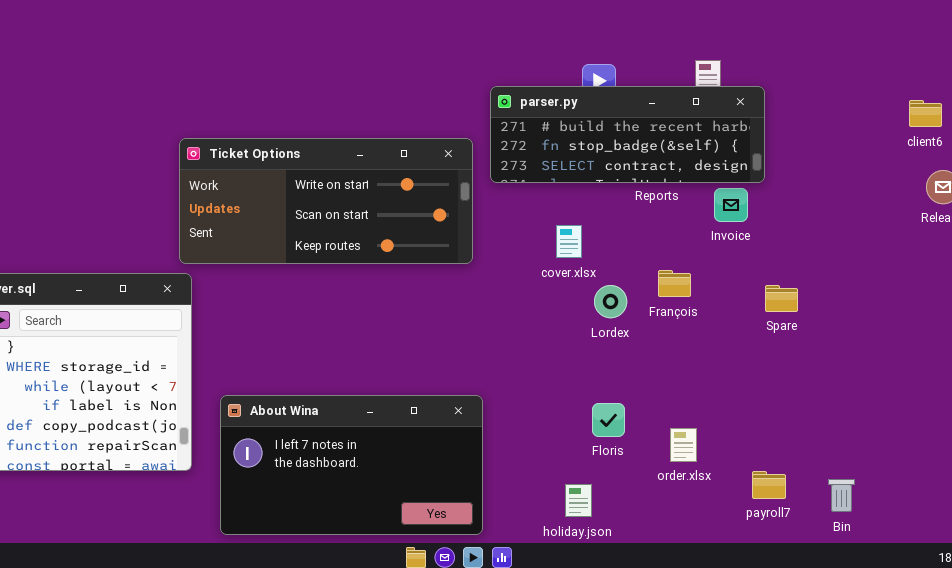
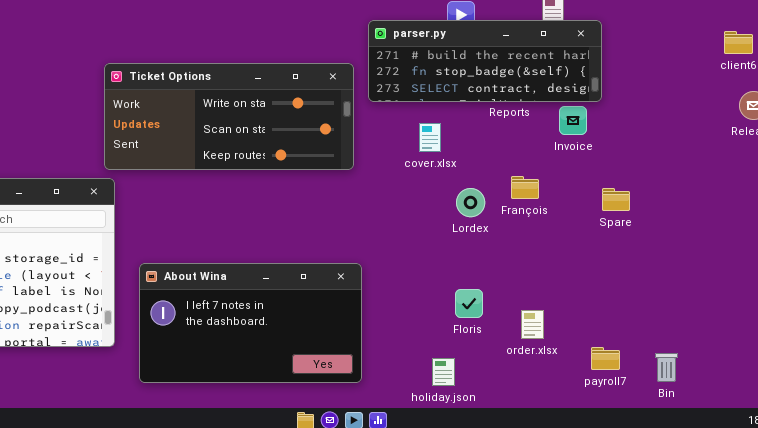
cover.xlsx: [556,225,582,258] -> [419,123,441,152], moved
About Wina: [220,395,483,535] -> [139,263,362,383], moved

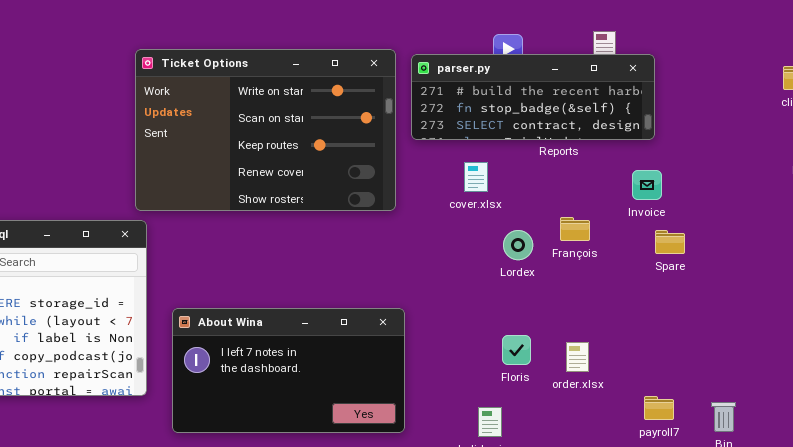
Ticket Options: [104,63,354,170] -> [135,49,396,211], resized
Invoice: [559,106,587,135] -> [632,170,662,200], moved
order.xlsx: [521,310,544,339] -> [566,342,589,372], moved

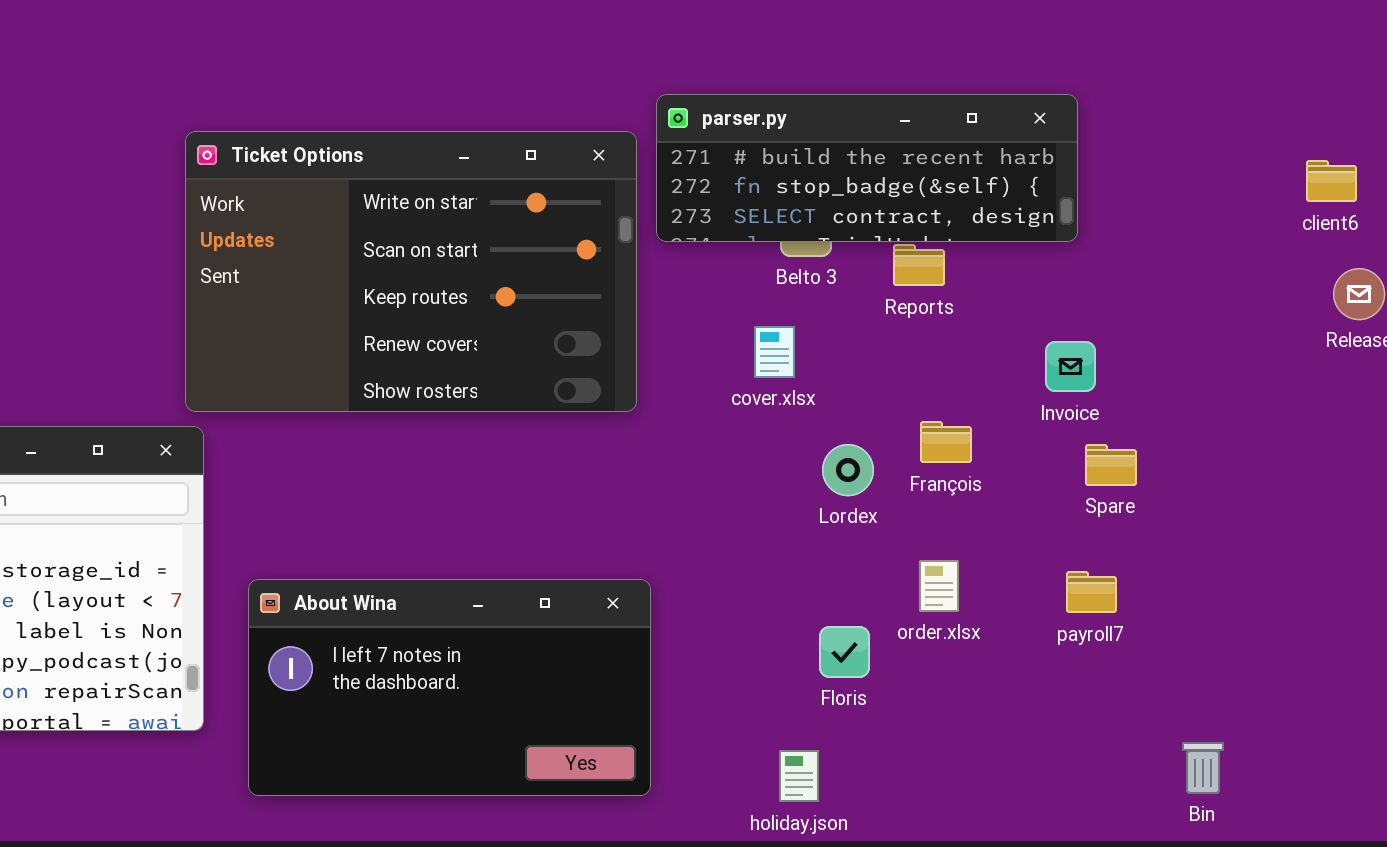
parser.py: [411,54,655,140] -> [656,94,1078,242], moved
order.xlsx: [566,342,589,372] -> [919,560,959,612], moved
payroll7: [644,396,674,420] -> [1066,571,1117,613], moved

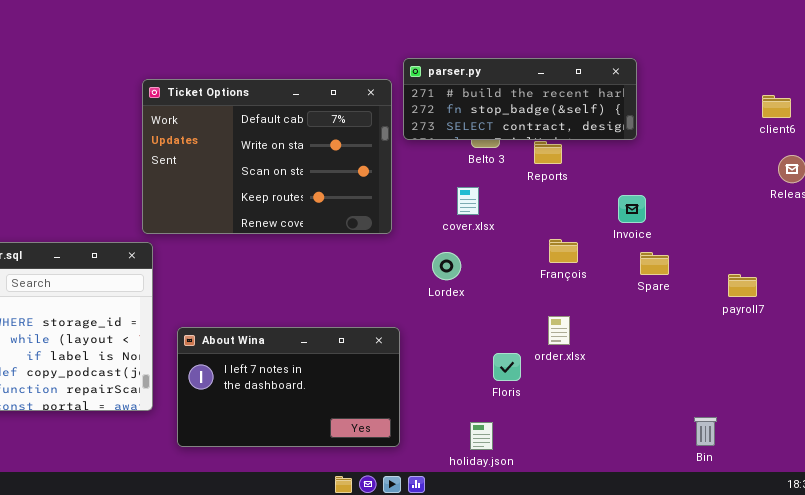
Ticket Options: [185,131,637,412] -> [142,79,392,234], scrolled up 1 row
Lordex: [822,444,874,496] -> [432,252,461,280], moved
payroll7: [1066,571,1117,613] -> [728,274,757,297], moved

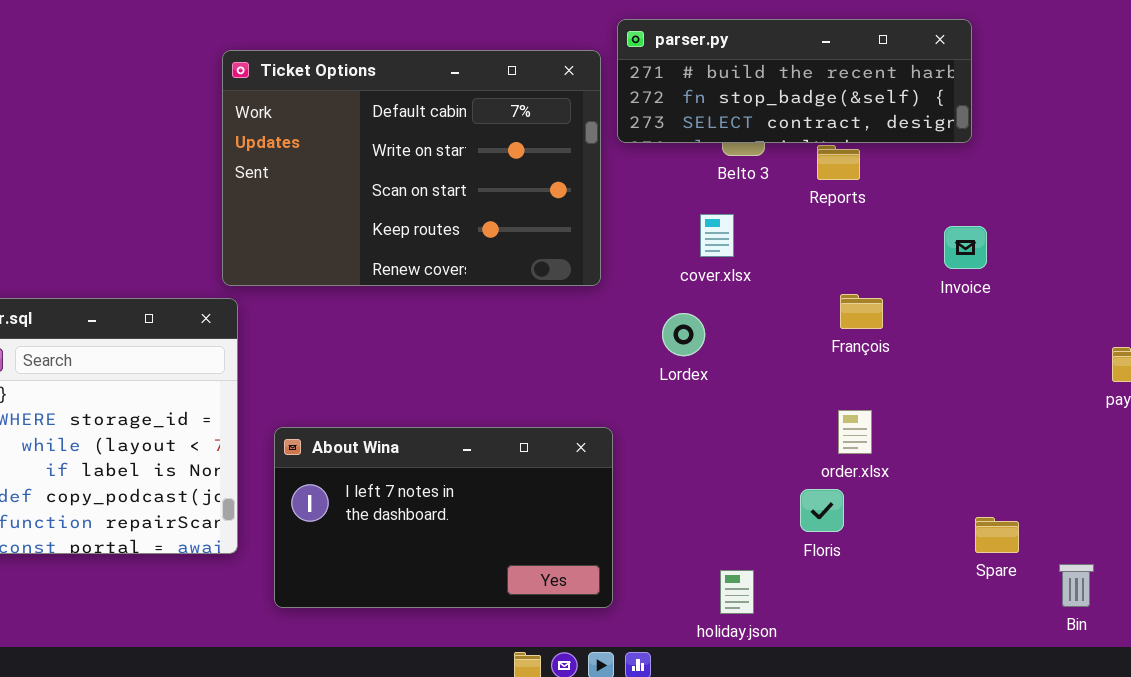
Spare: [640,252,669,275] -> [975,517,1019,553], moved
Floris: [493,353,521,381] -> [800,489,844,532], moved

